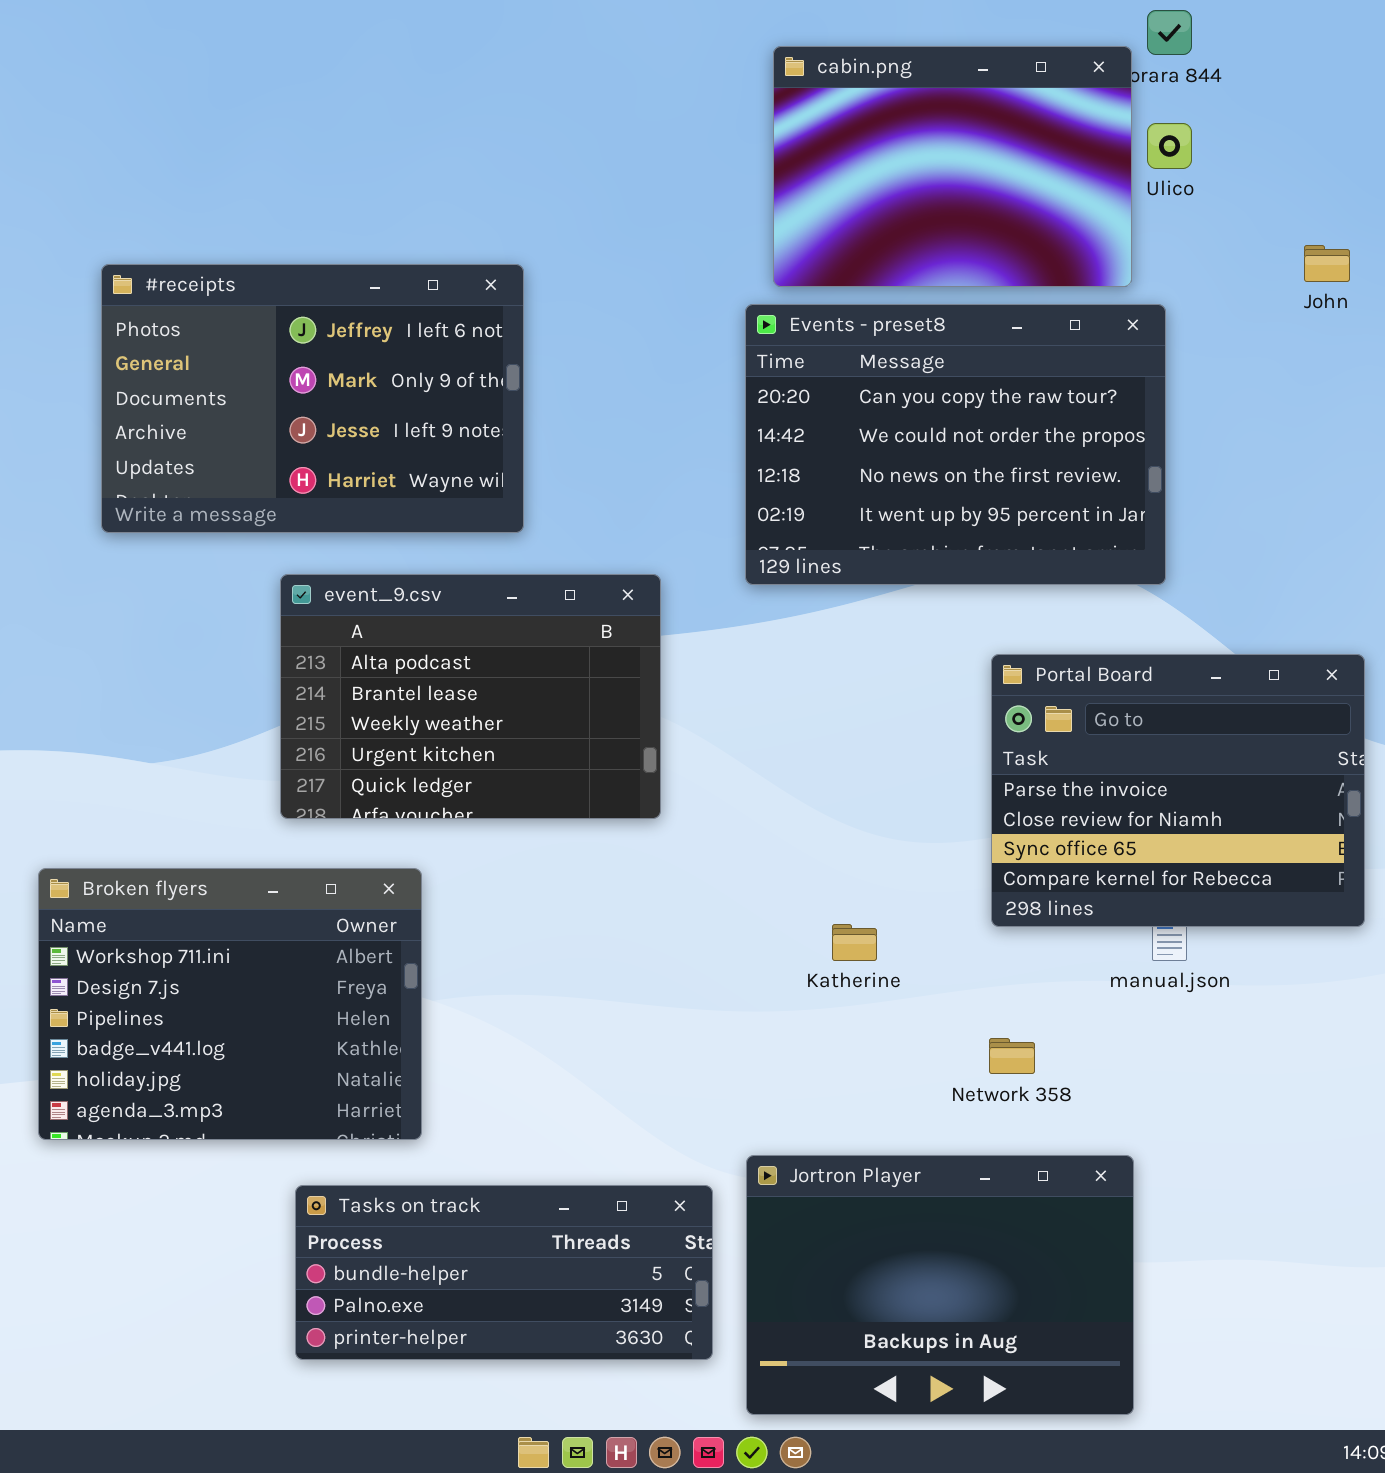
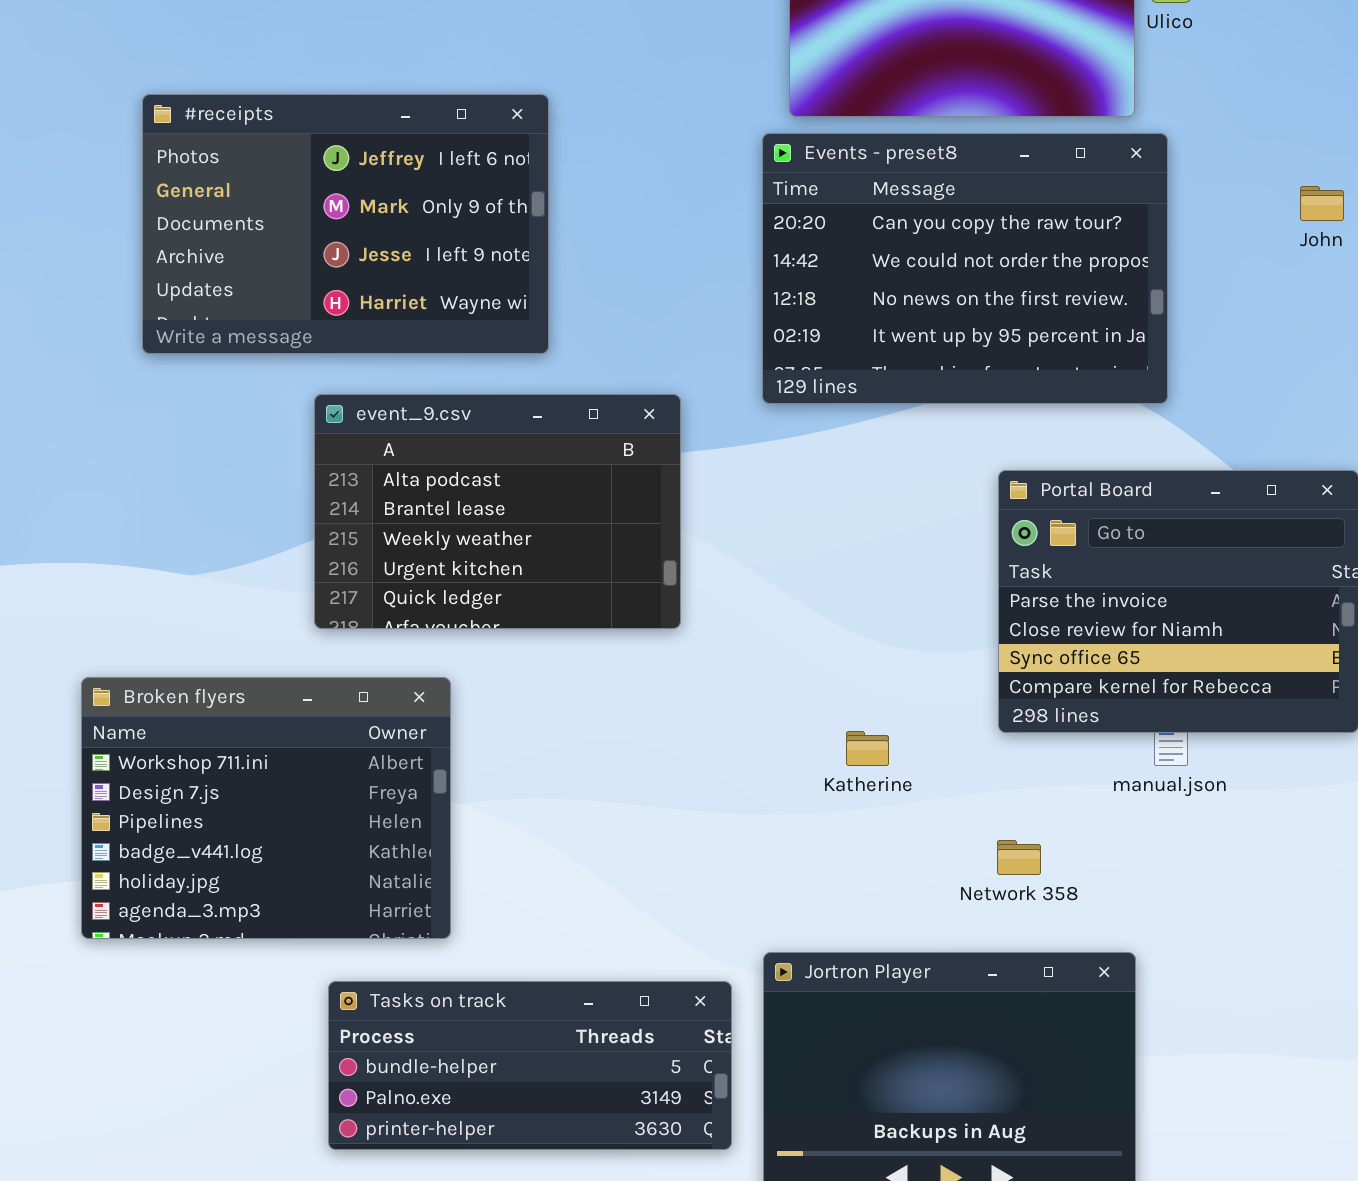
John: [1304,245,1350,282] -> [1300,186,1344,221], moved

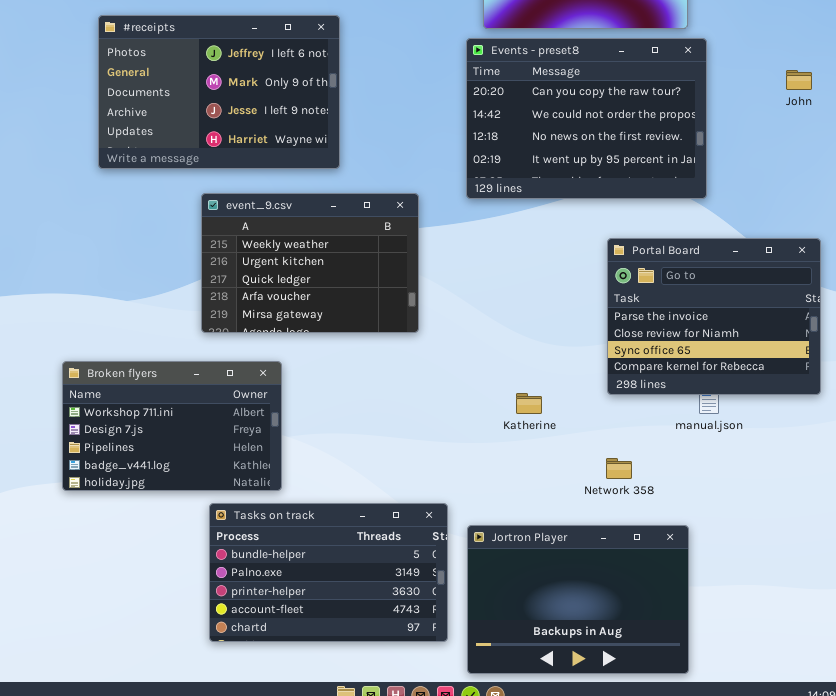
event_9.csv: [314,394,681,629] -> [201,193,419,333], scrolled down 2 rows
Broken flyers: [81,677,451,939] -> [62,361,282,491], resized
Tasks on track: [328,981,732,1150] -> [209,503,448,642], resized

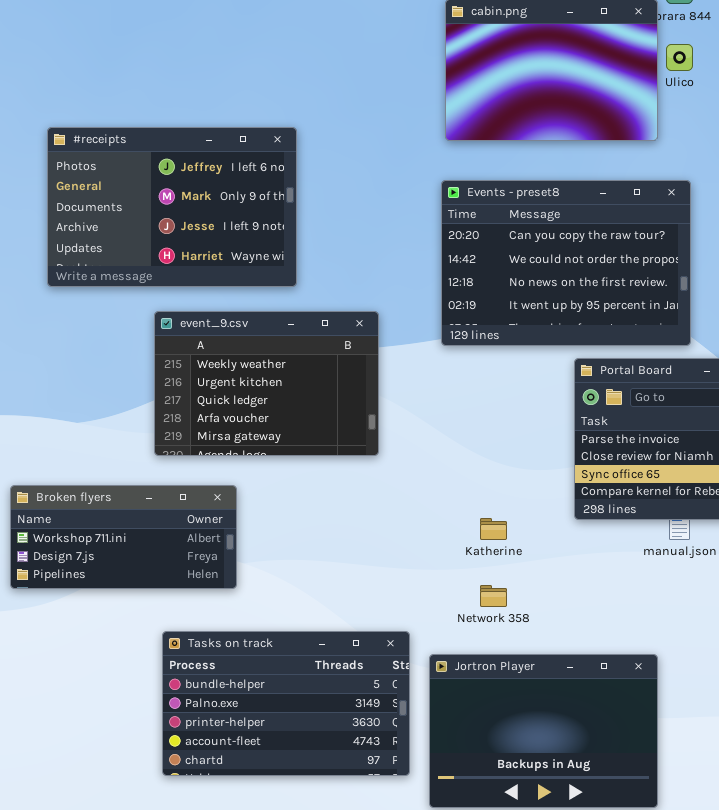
Events - preset8: [466,38,707,199] -> [441,180,691,346], moved
Broken flyers: [62,361,282,491] -> [10,485,237,589], resized
Network 358: [606,458,632,479] -> [480,585,507,607], moved

